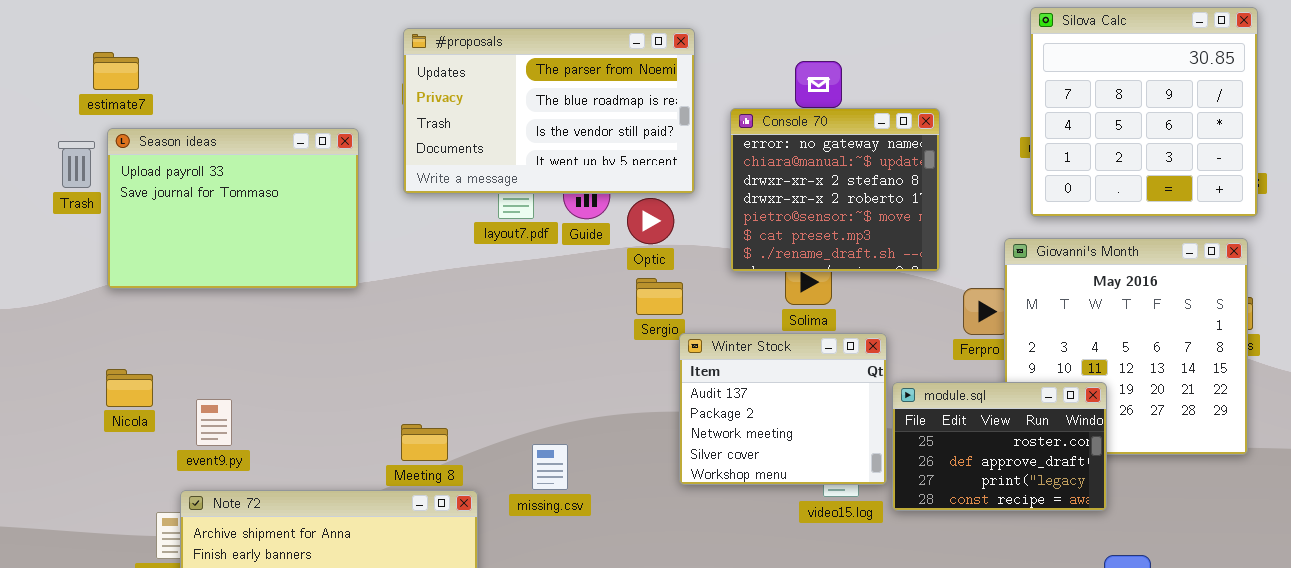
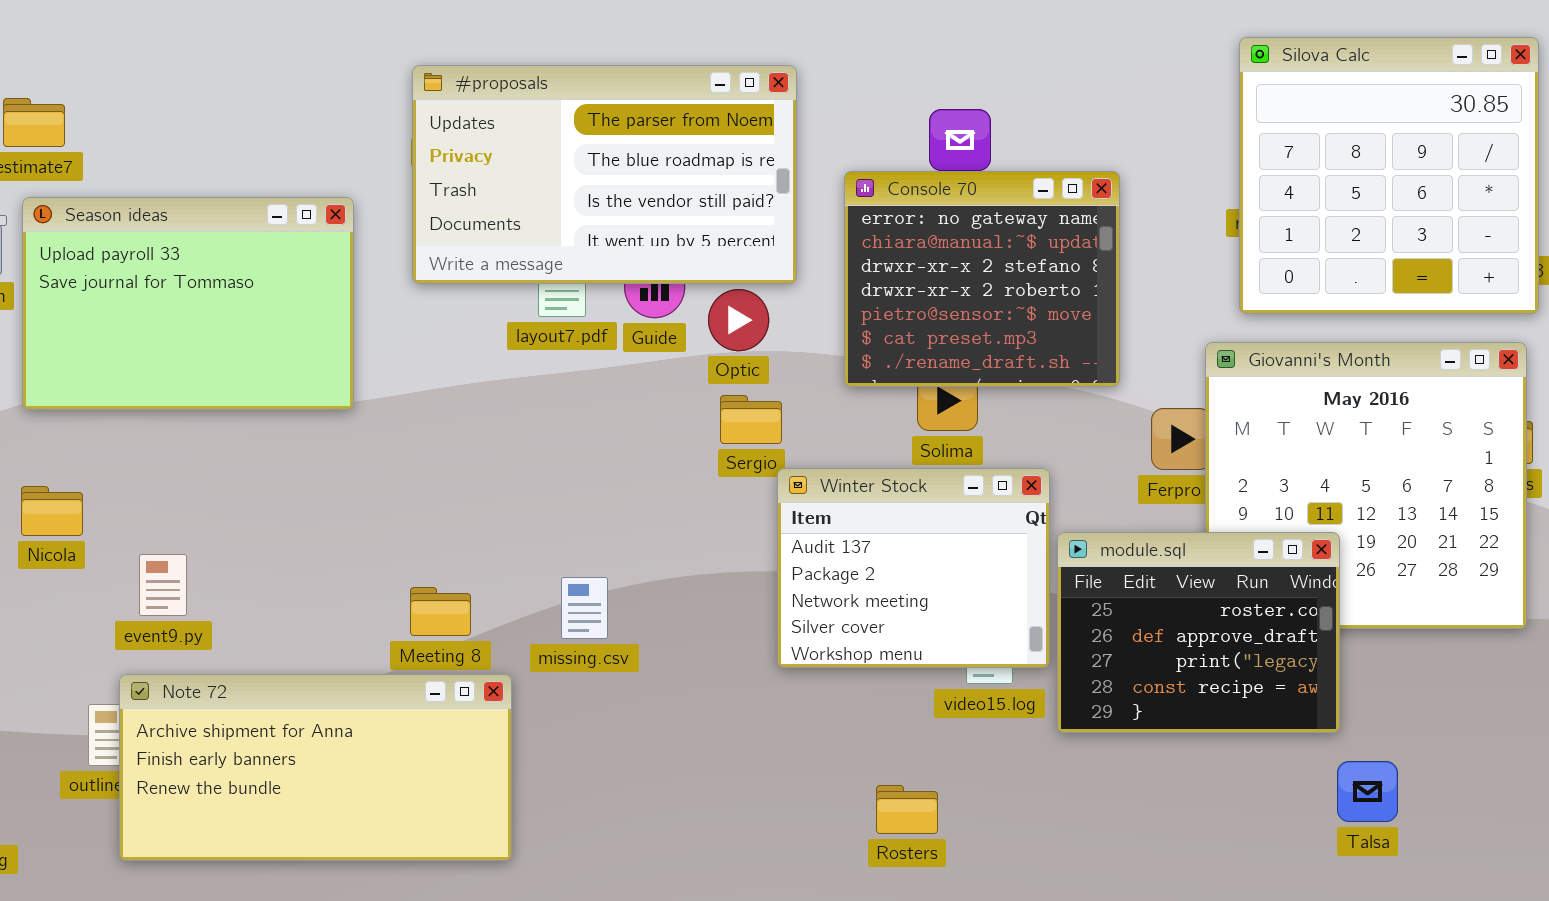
Nicola: [106,369,153,407] -> [21,486,83,536], moved
module.sql: [892,382,1107,511] -> [1057,532,1340,733], resized
missing.csv: [532,444,568,490] -> [561,577,608,639], moved

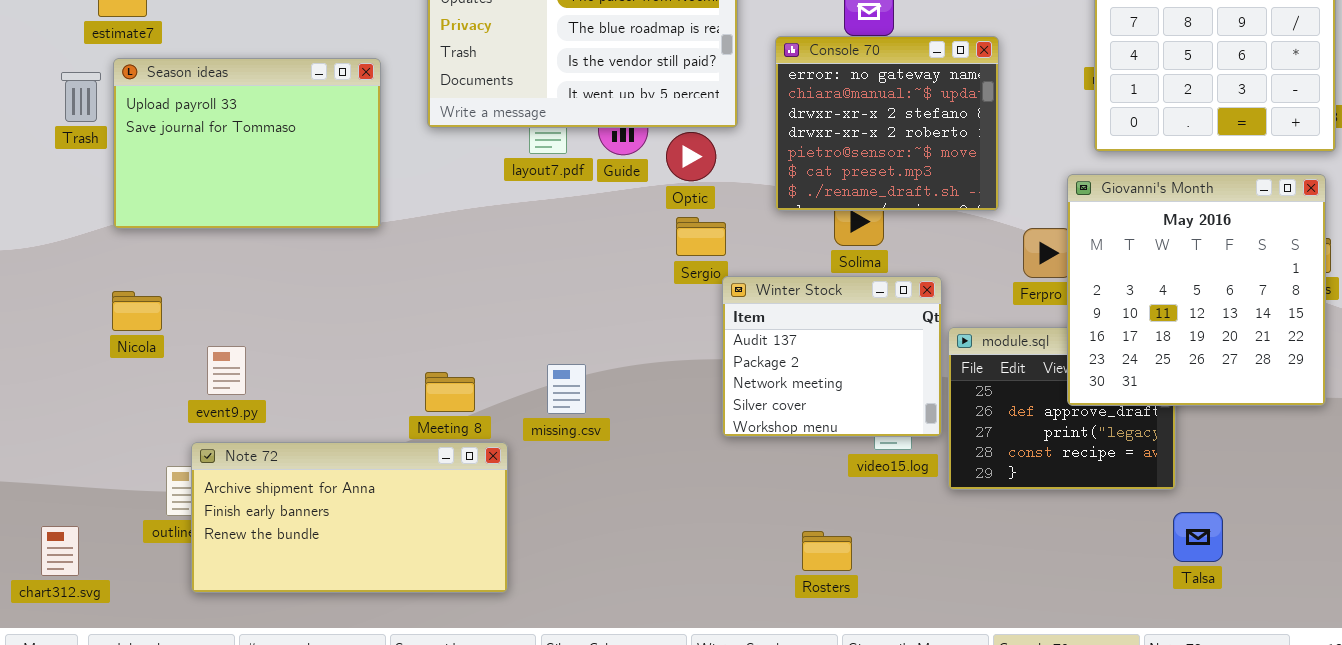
Giovanni's Month: [1205,342,1527,629] -> [1067,174,1326,406], raised

